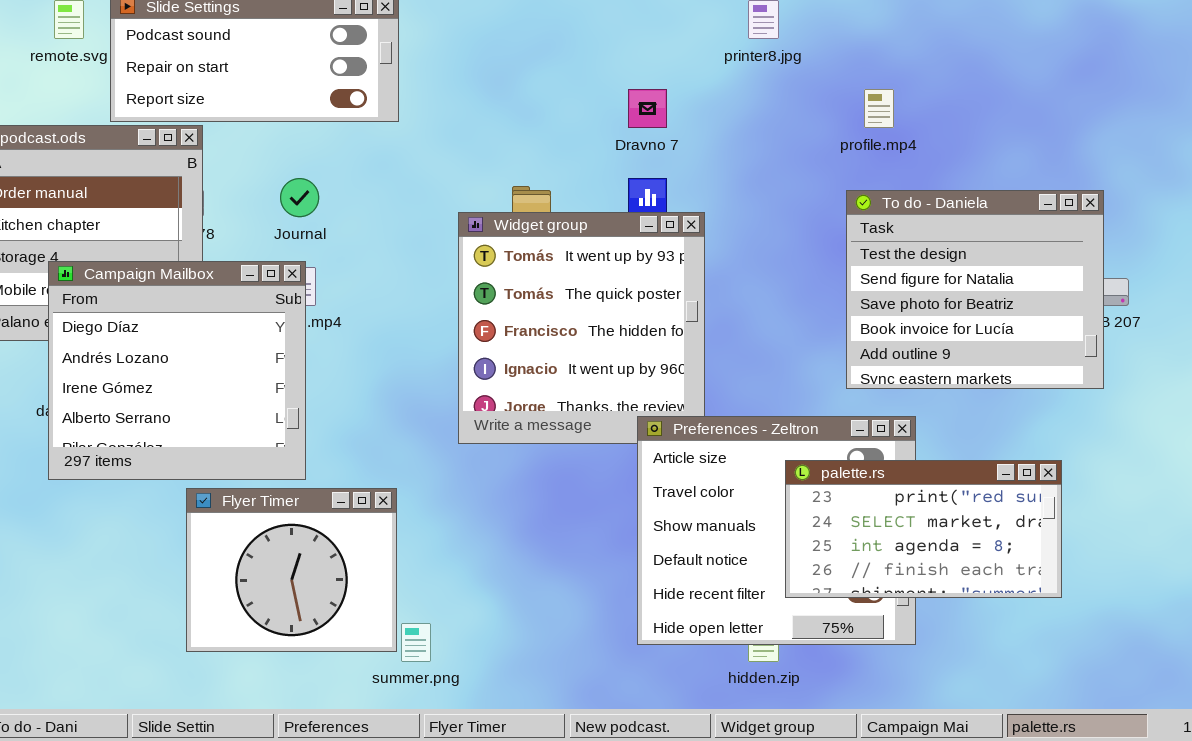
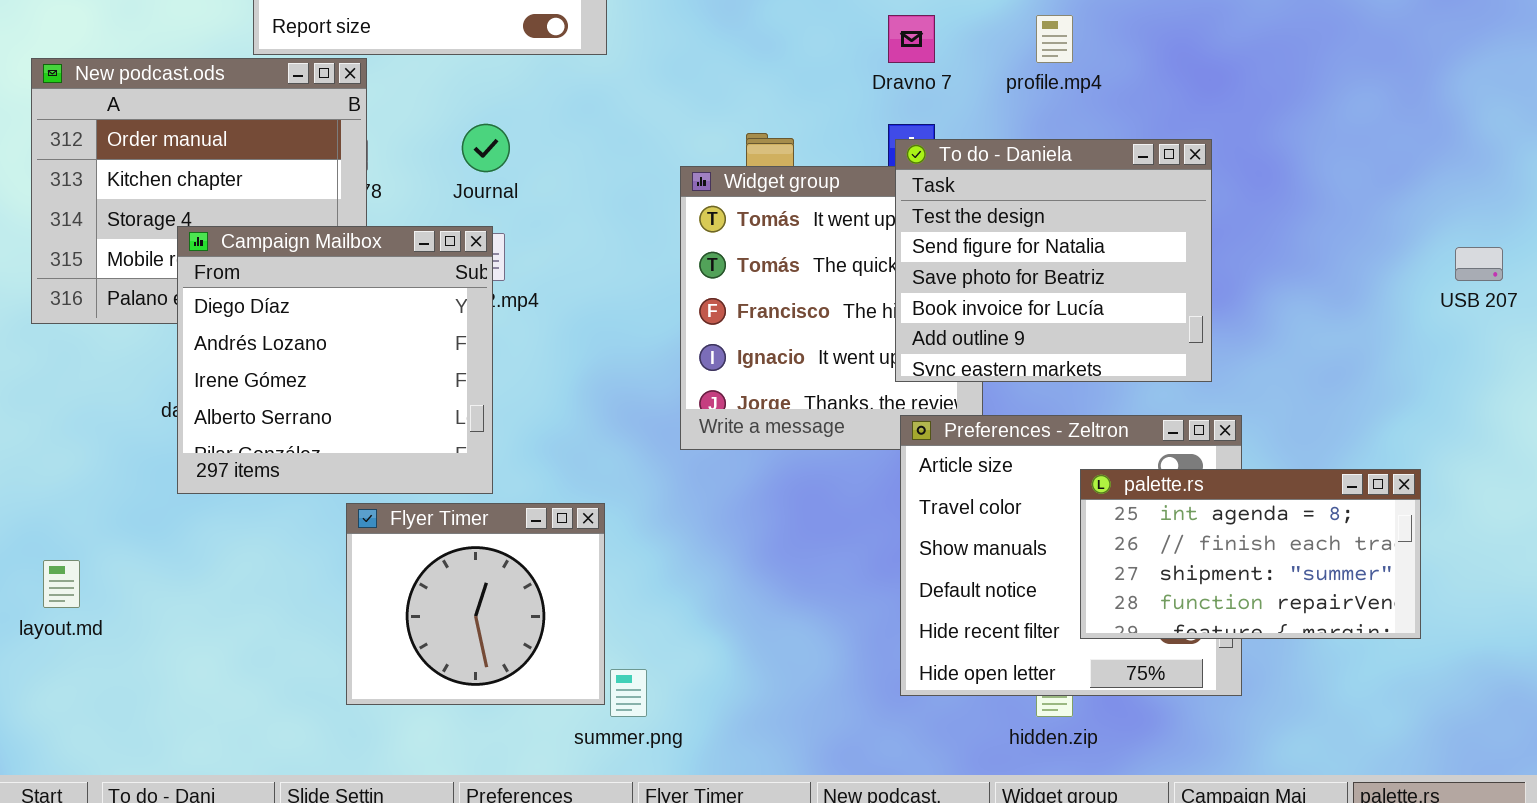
profile.mp4: [864,89,894,128] -> [1036,15,1073,63], moved
To do - Daniela: [846,190,1104,389] -> [895,139,1212,382], moved
palette.rs: [785,460,1062,598] -> [1080,469,1421,639], scrolled down 2 rows

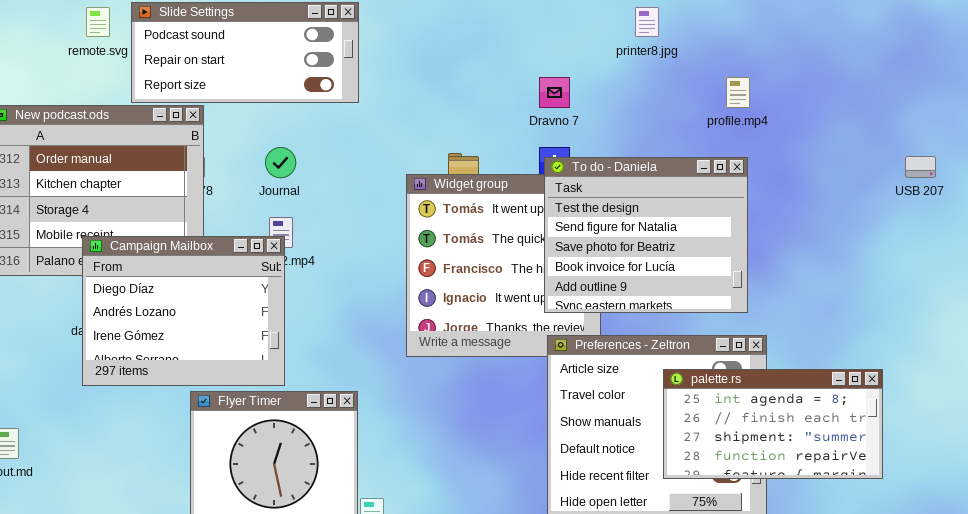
profile.mp4: [1036,15,1073,63] -> [726,77,750,108], moved
Campaign Mailbox: [177,226,493,494] -> [82,236,285,386], resized
USB 207: [1455,247,1503,281] -> [905,156,936,178], moved

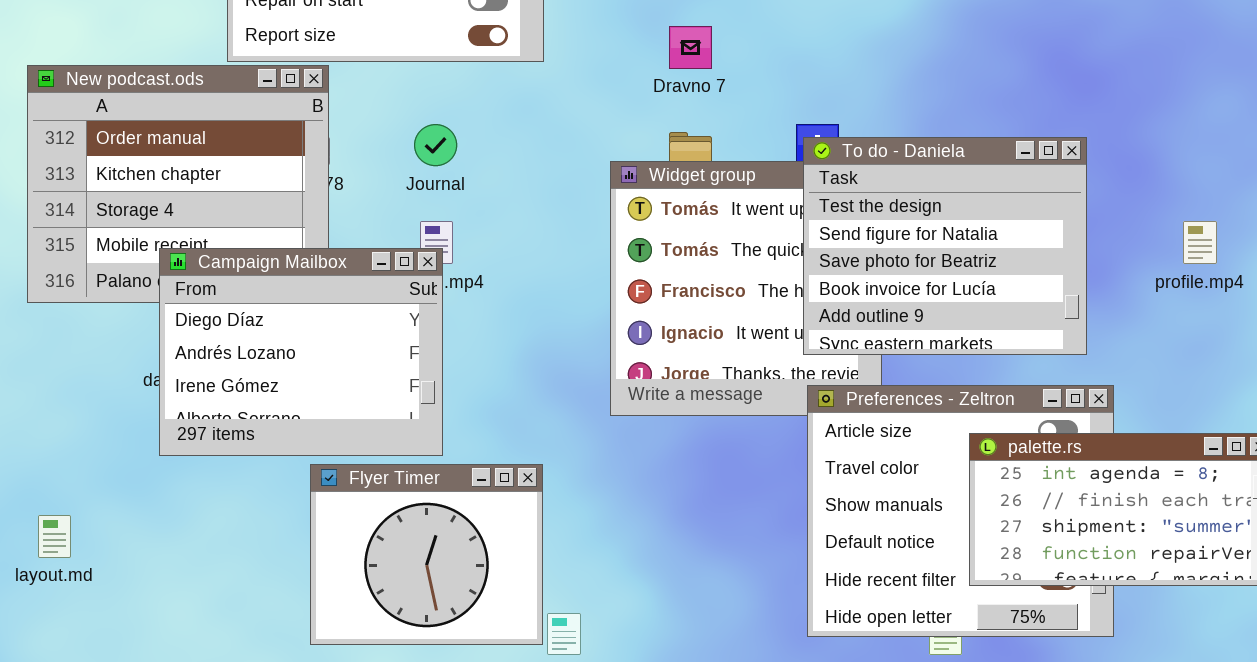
Dravno 7: [539,77,570,108] -> [669,26,712,69], moved
profile.mp4: [726,77,750,108] -> [1183,221,1217,264], moved

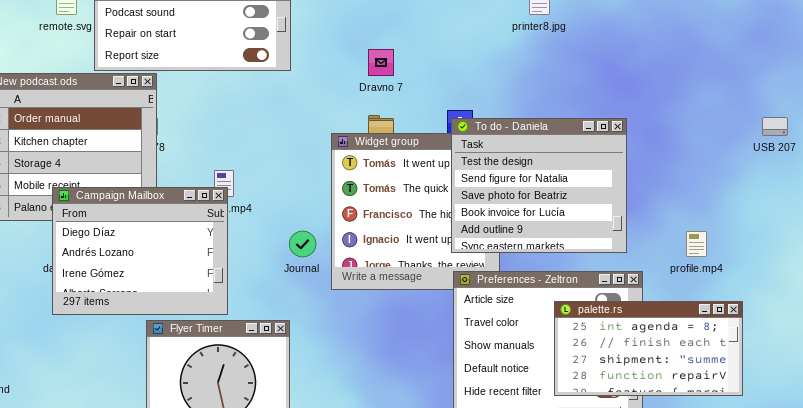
Journal: [414,124,457,166] -> [289,231,316,257], moved
profile.mp4: [1183,221,1217,264] -> [686,231,707,257], moved

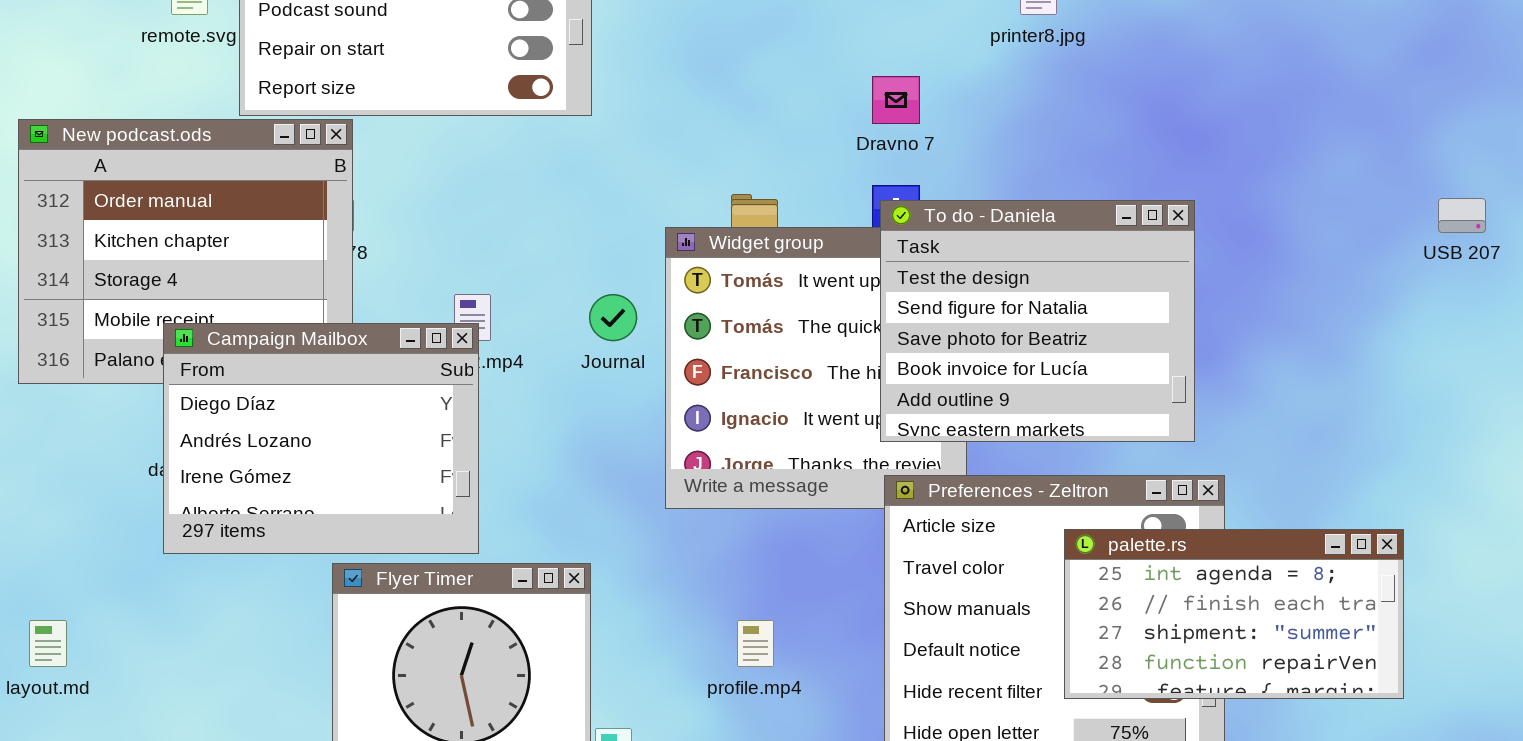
Dravno 7: [368,49,394,76] -> [872,76,920,124], moved
Journal: [289,231,316,257] -> [589,294,637,341], moved
profile.mp4: [686,231,707,257] -> [737,620,774,667], moved

